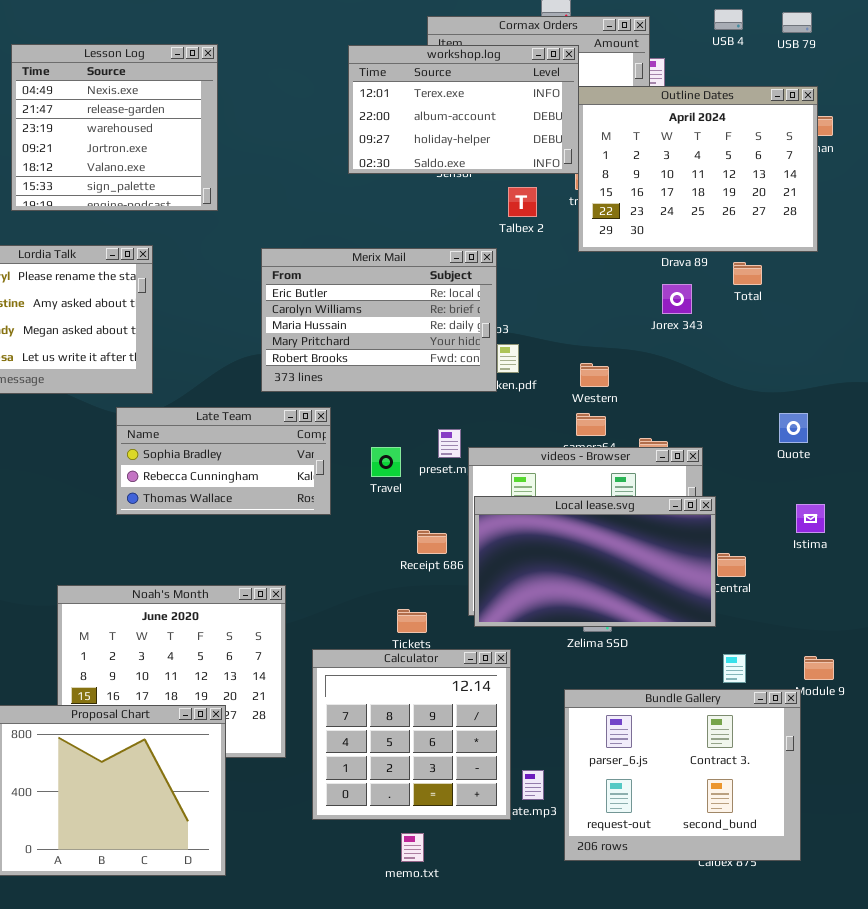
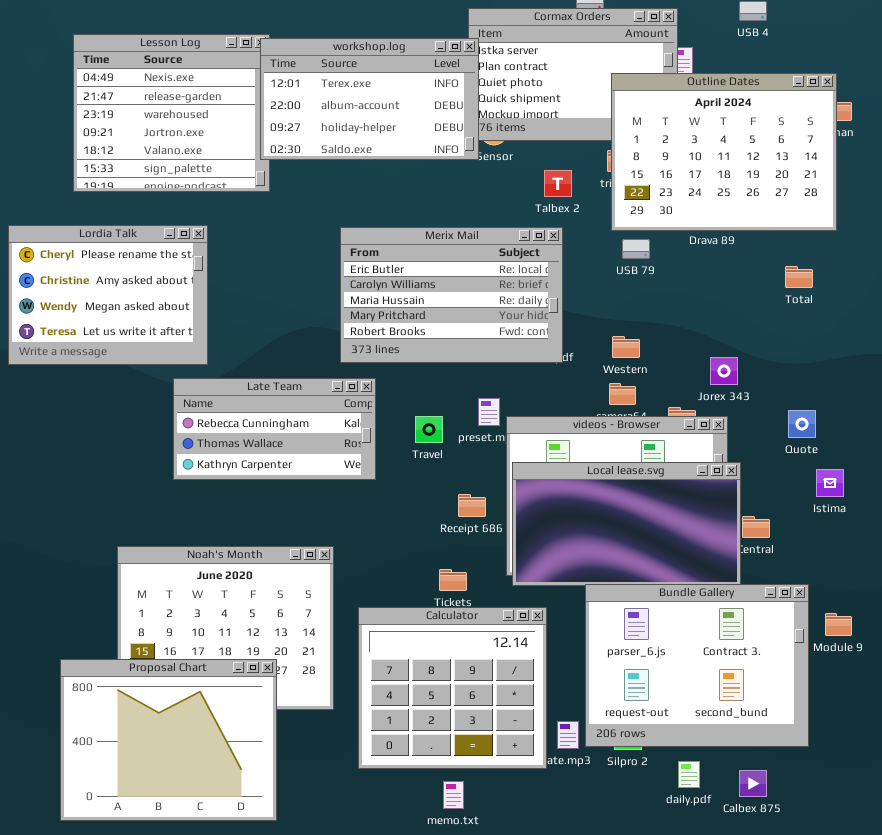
USB 79: [782,12,812,33] -> [622,239,650,259], moved
workshop.log: [348,45,579,174] -> [260,38,479,160], moved
Merix Mail: [261,248,497,392] -> [340,227,563,363], moved
Total: [733,262,762,285] -> [785,266,813,288], moved
Jorex 343: [662,284,692,314] -> [710,357,738,385], moved
Late Team: [116,407,331,515] -> [173,378,376,480], scrolled down 1 row
Quote: [779,413,808,443] -> [788,410,816,438], moved
Bundle Gallery: [564,689,801,861] -> [585,584,809,747], moved

